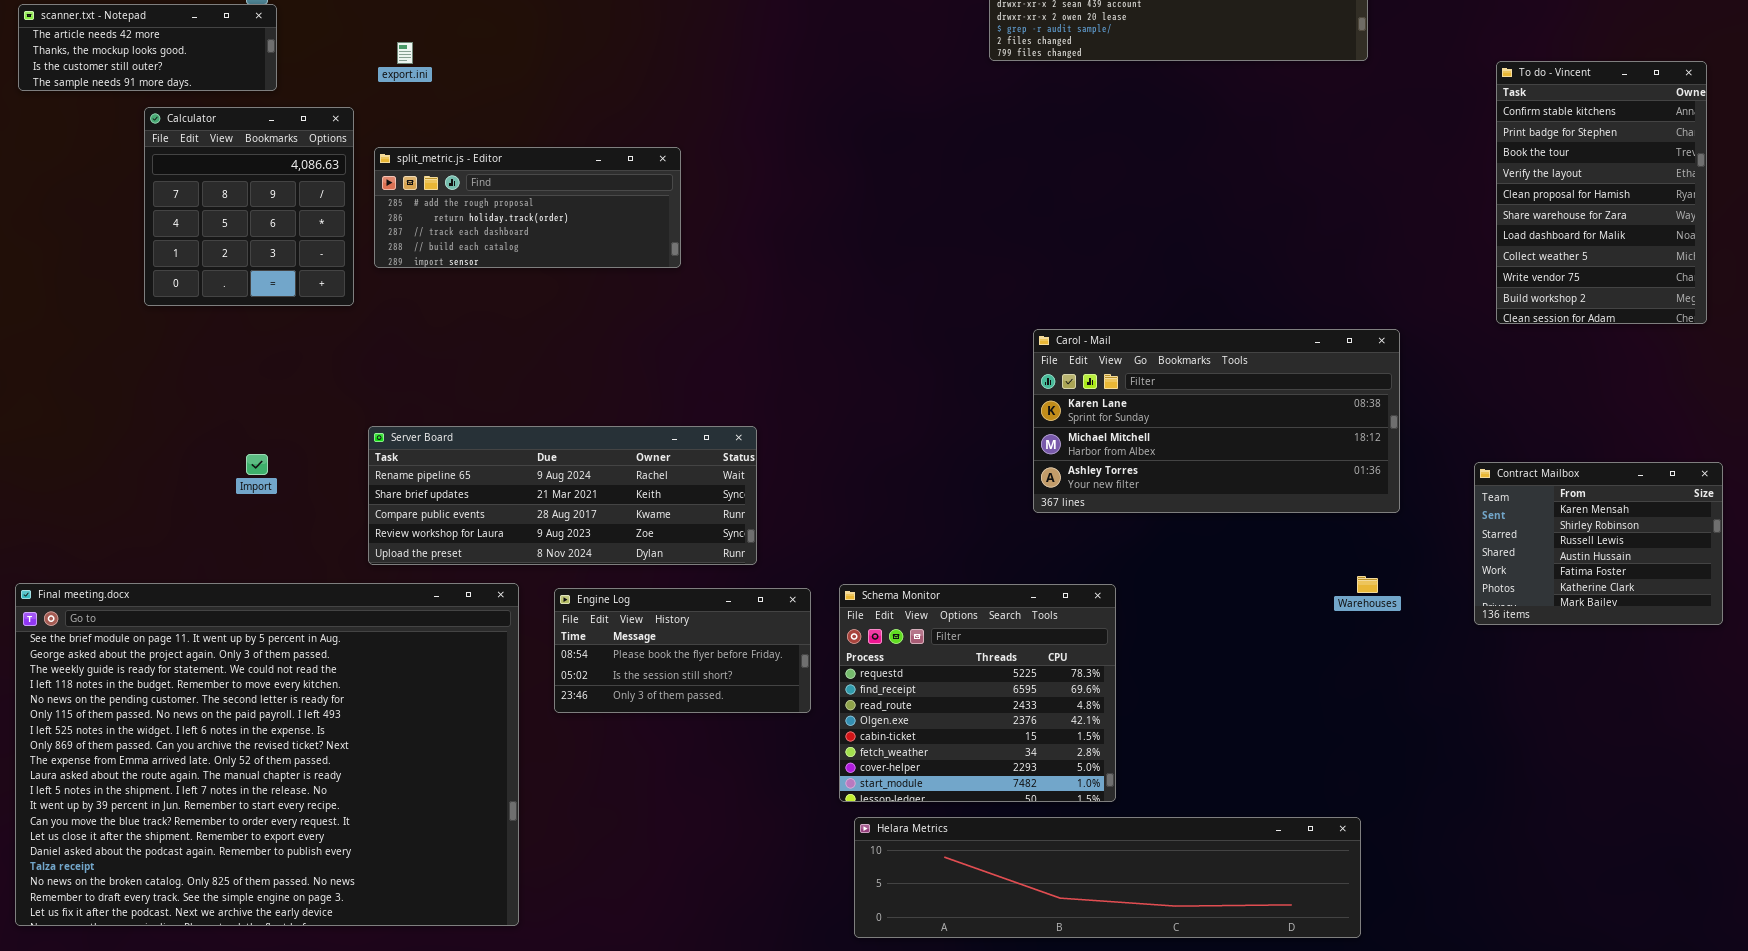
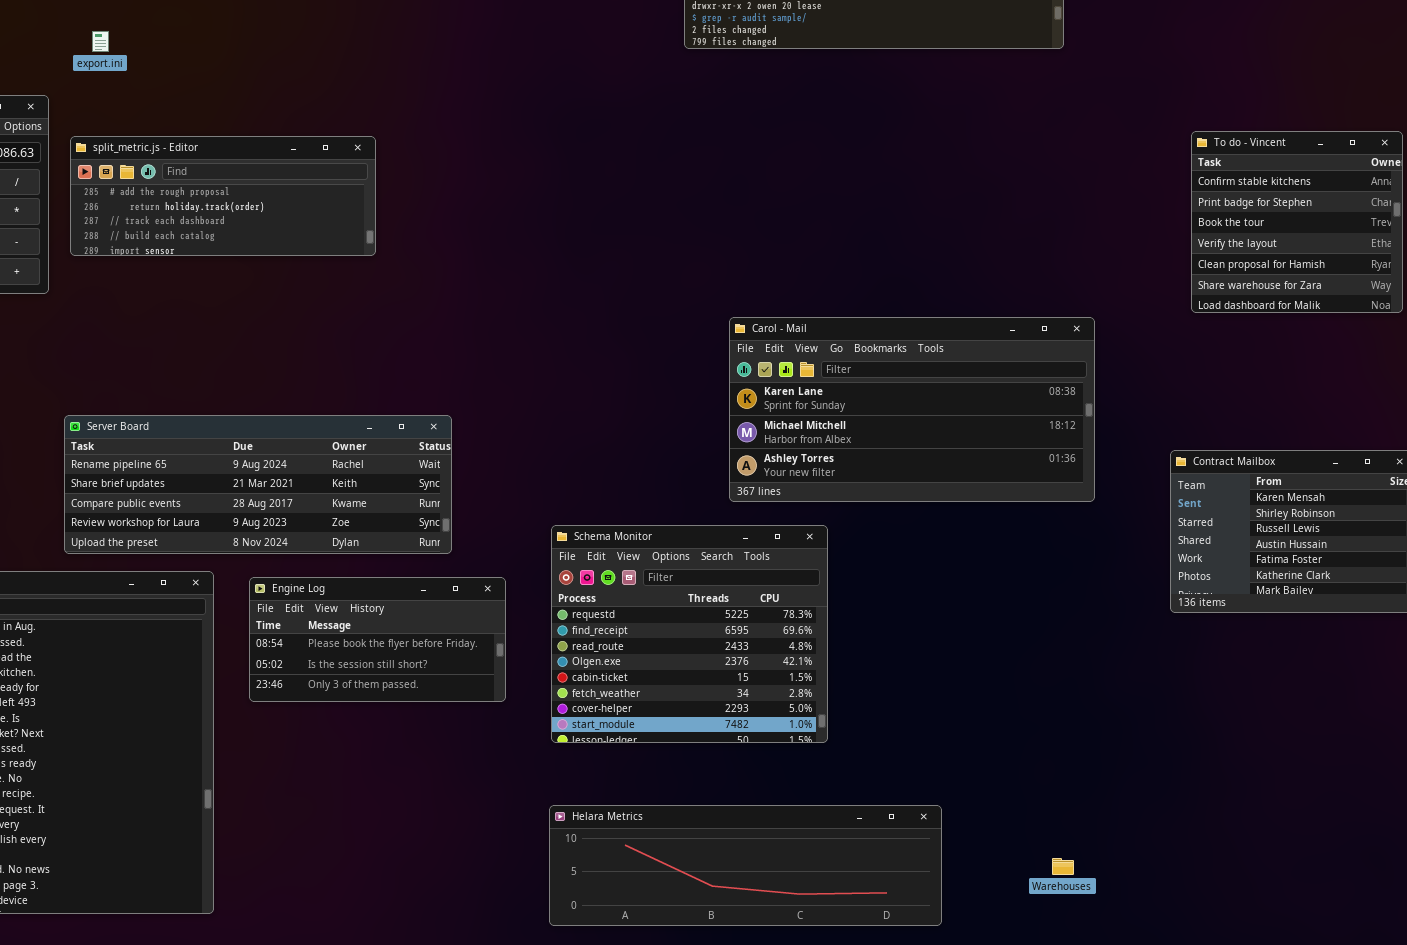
To do - Vincent: [1496,61,1707,324] -> [1191,131,1403,313], resized
Warehouses: [1357,576,1378,593] -> [1052,858,1074,875], moved
Schema Monitor: [839,584,1116,802] -> [551,525,828,743], moved
Helara Metrics: [854,817,1361,938] -> [549,805,942,926], resized

